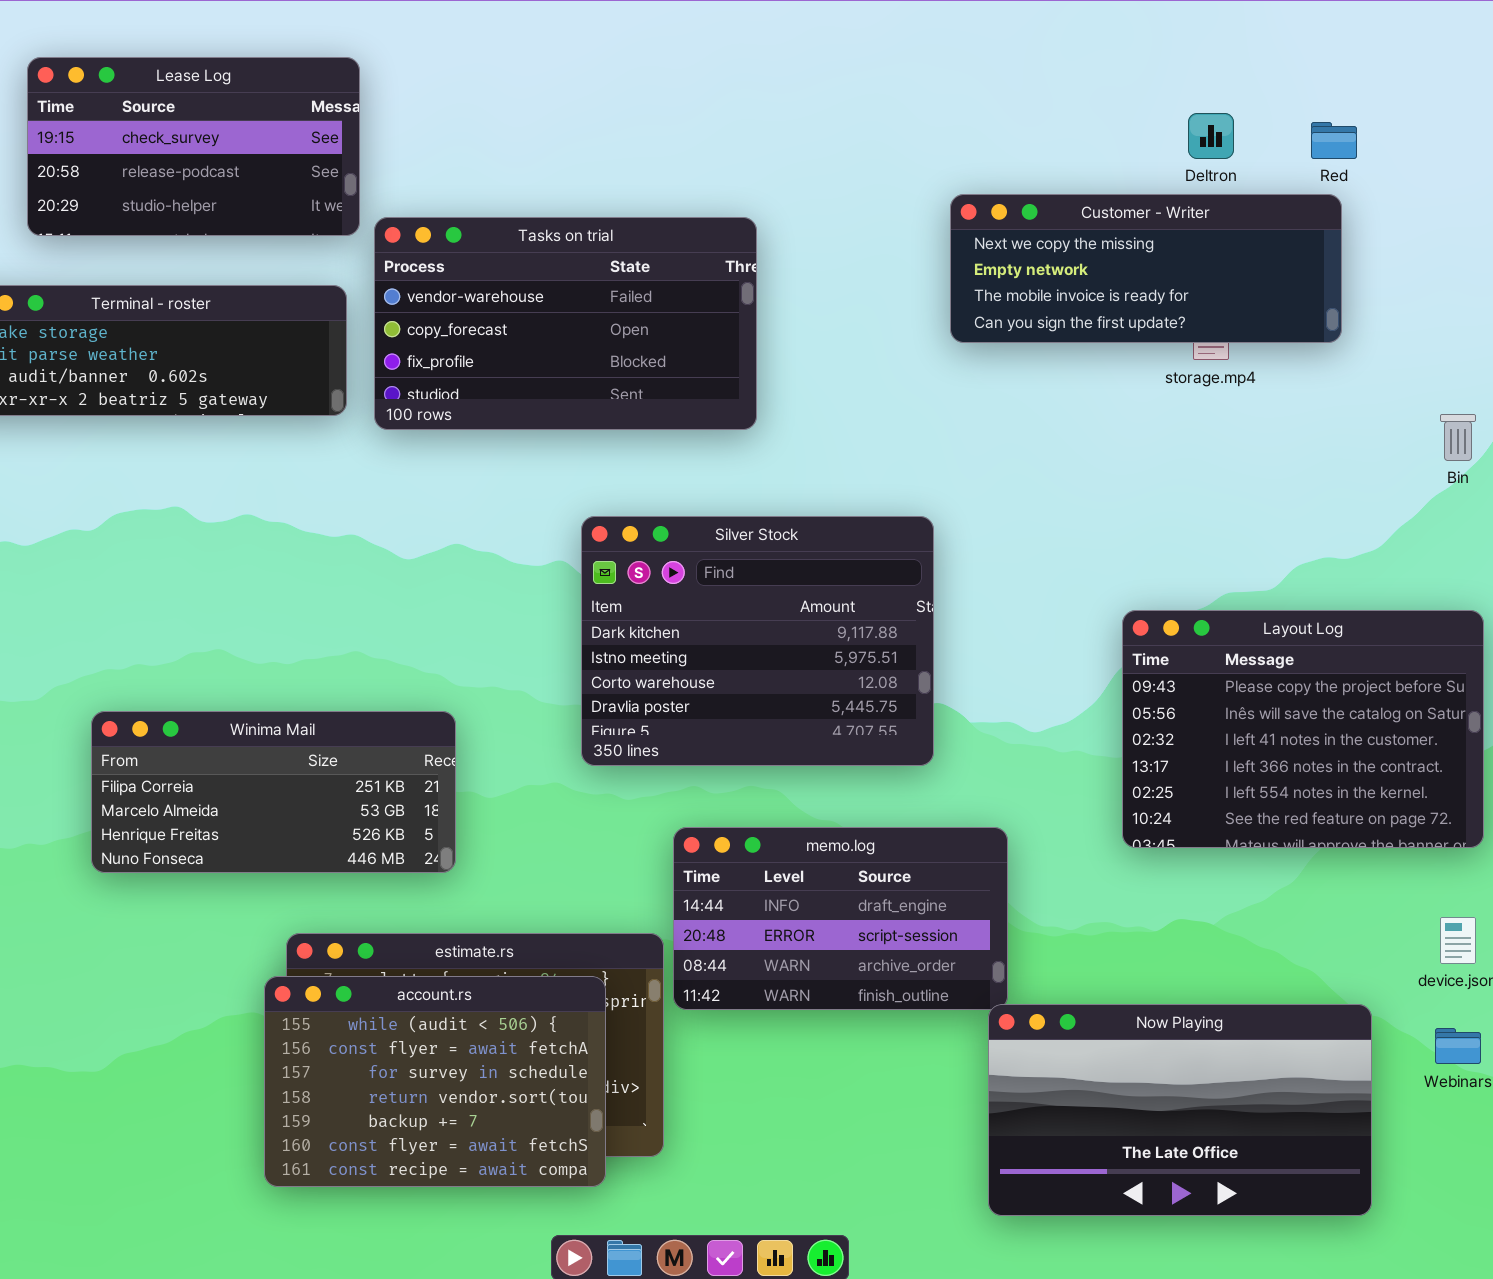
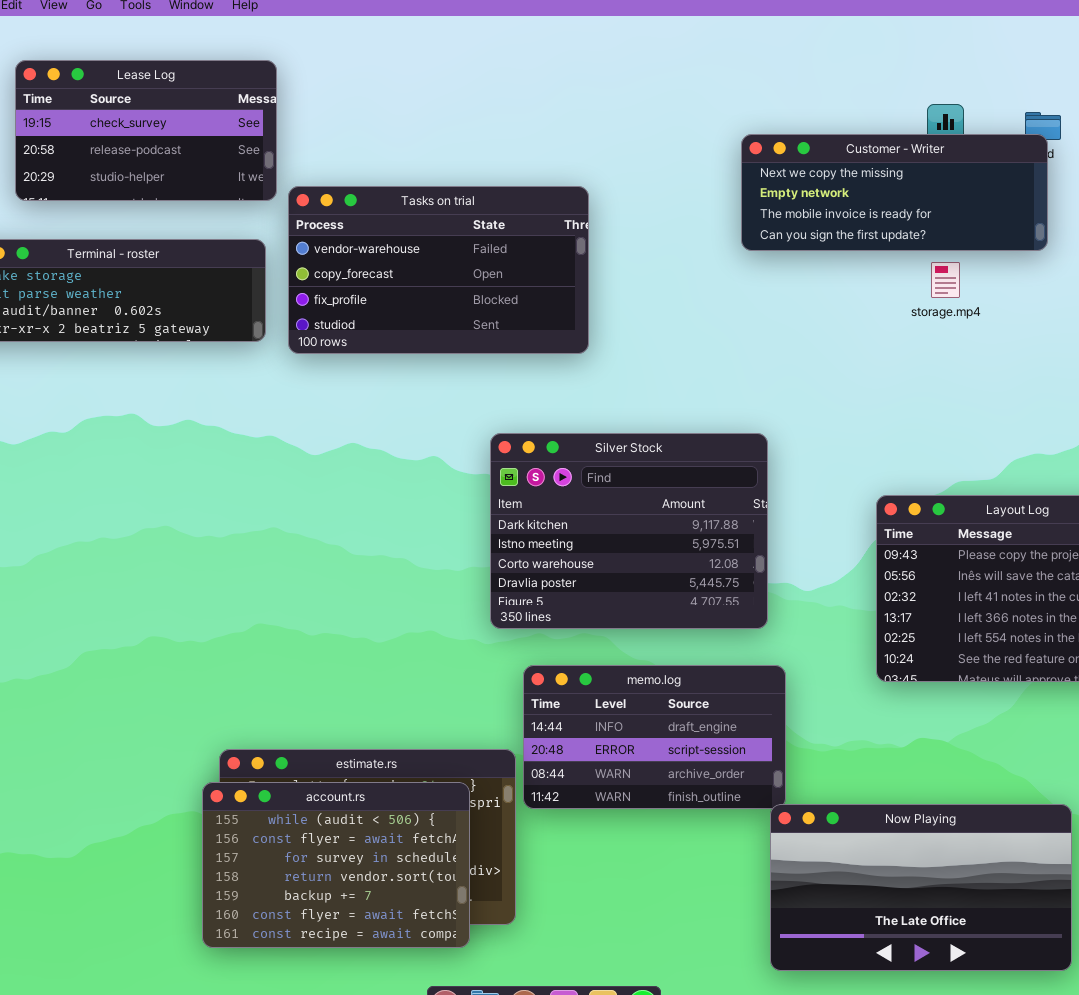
Customer - Writer: [950,194,1342,343] -> [741,134,1048,251], moved
Silver Stock: [581,516,934,766] -> [490,433,768,629], moved
Winima Mail: [91,711,456,873] -> none, closed

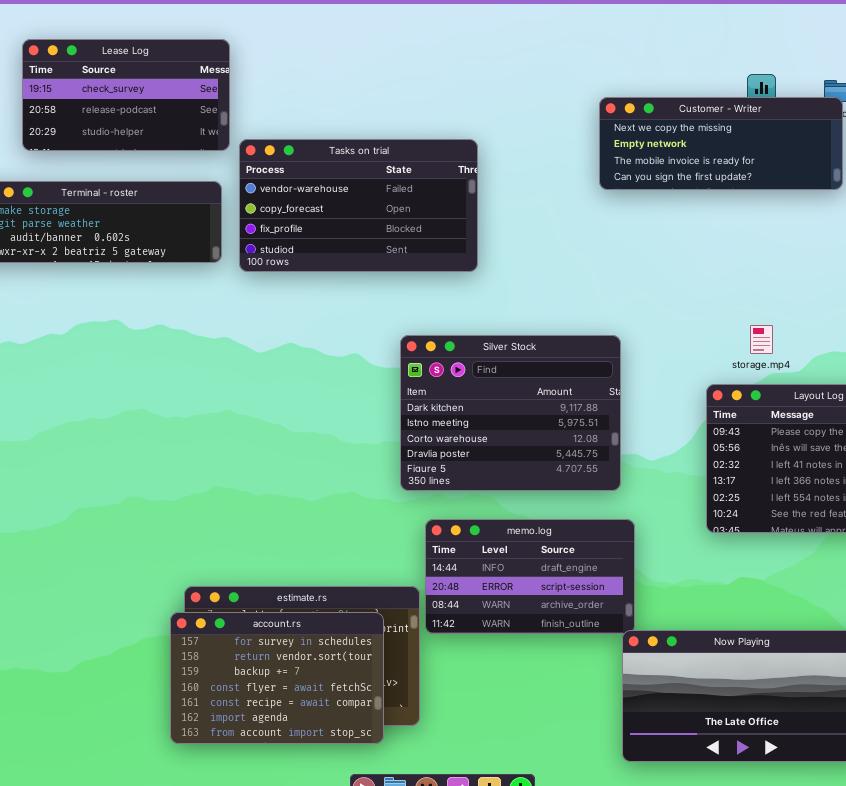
storage.mp4: [931,262,960,298] -> [750,325,773,354], moved
account.rs: [202,782,470,948] -> [170,612,384,744], scrolled down 2 rows

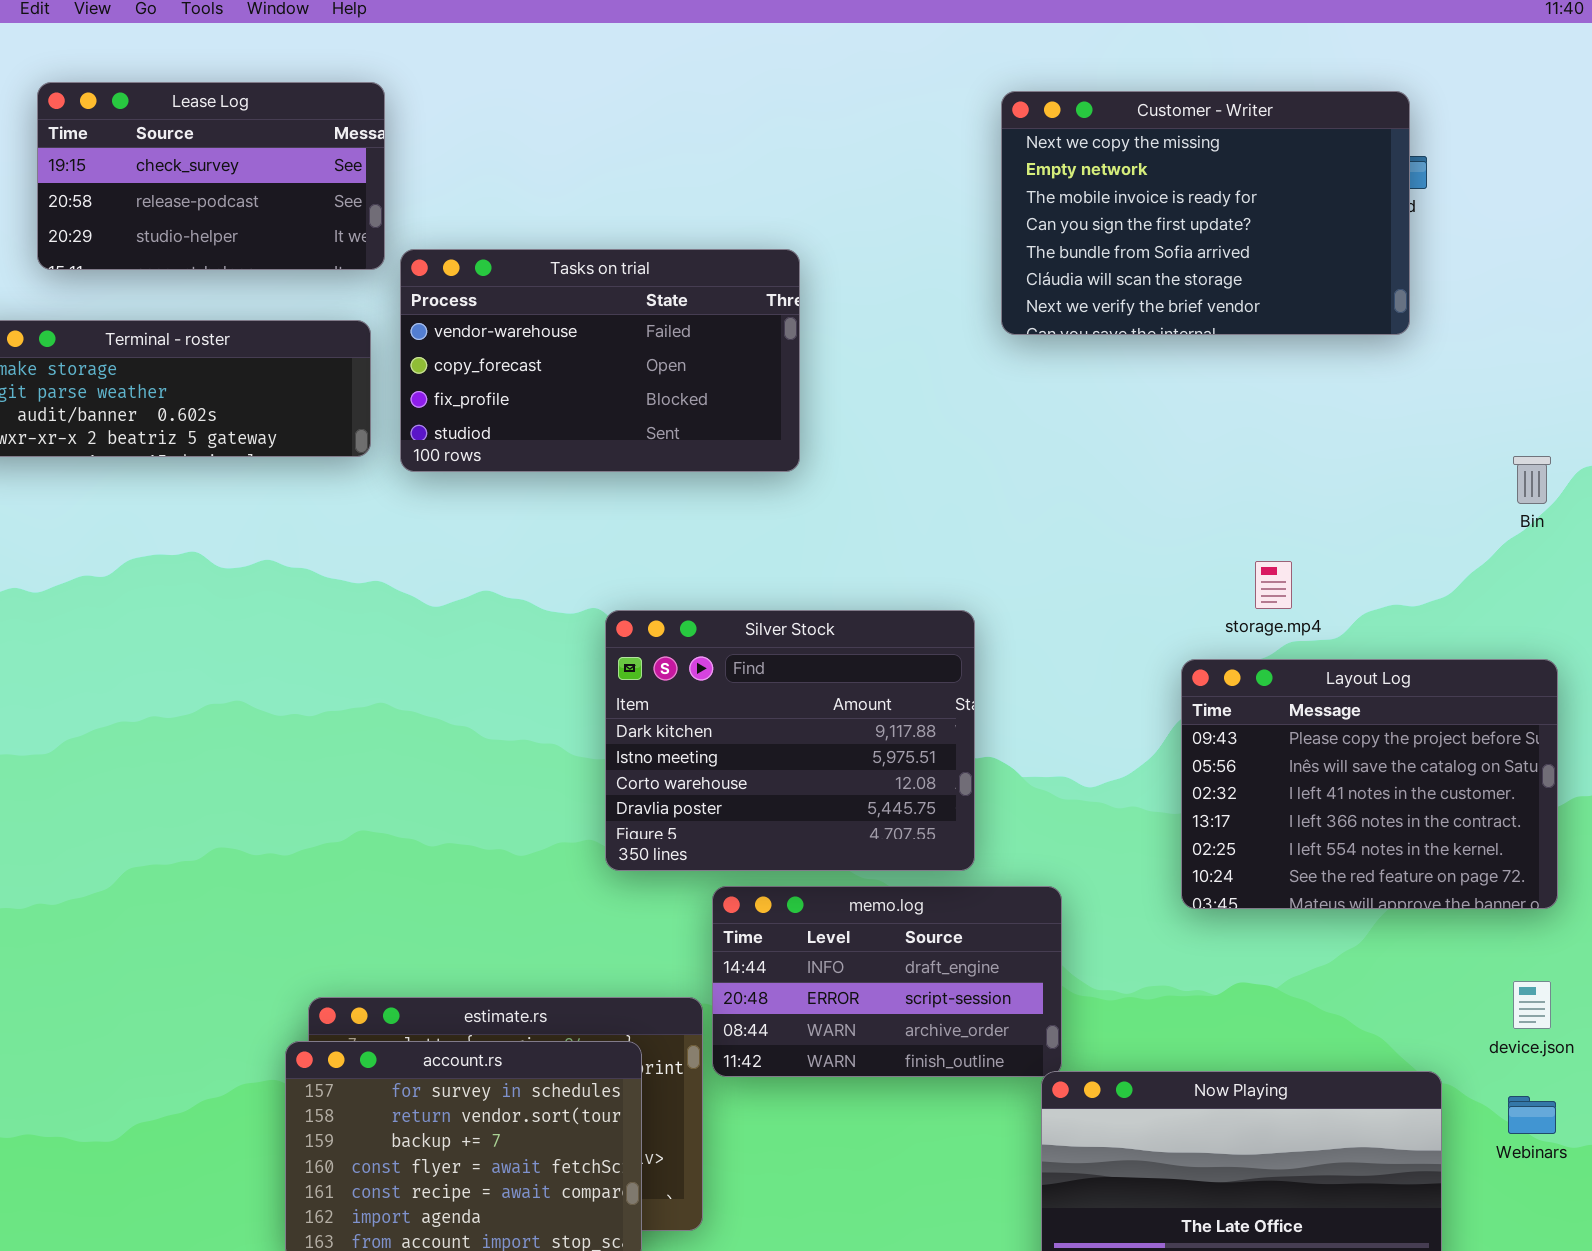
Customer - Writer: [599,97,843,190] -> [1001,91,1410,335], resized
Silver Stock: [400,335,621,491] -> [605,610,975,871], moved

